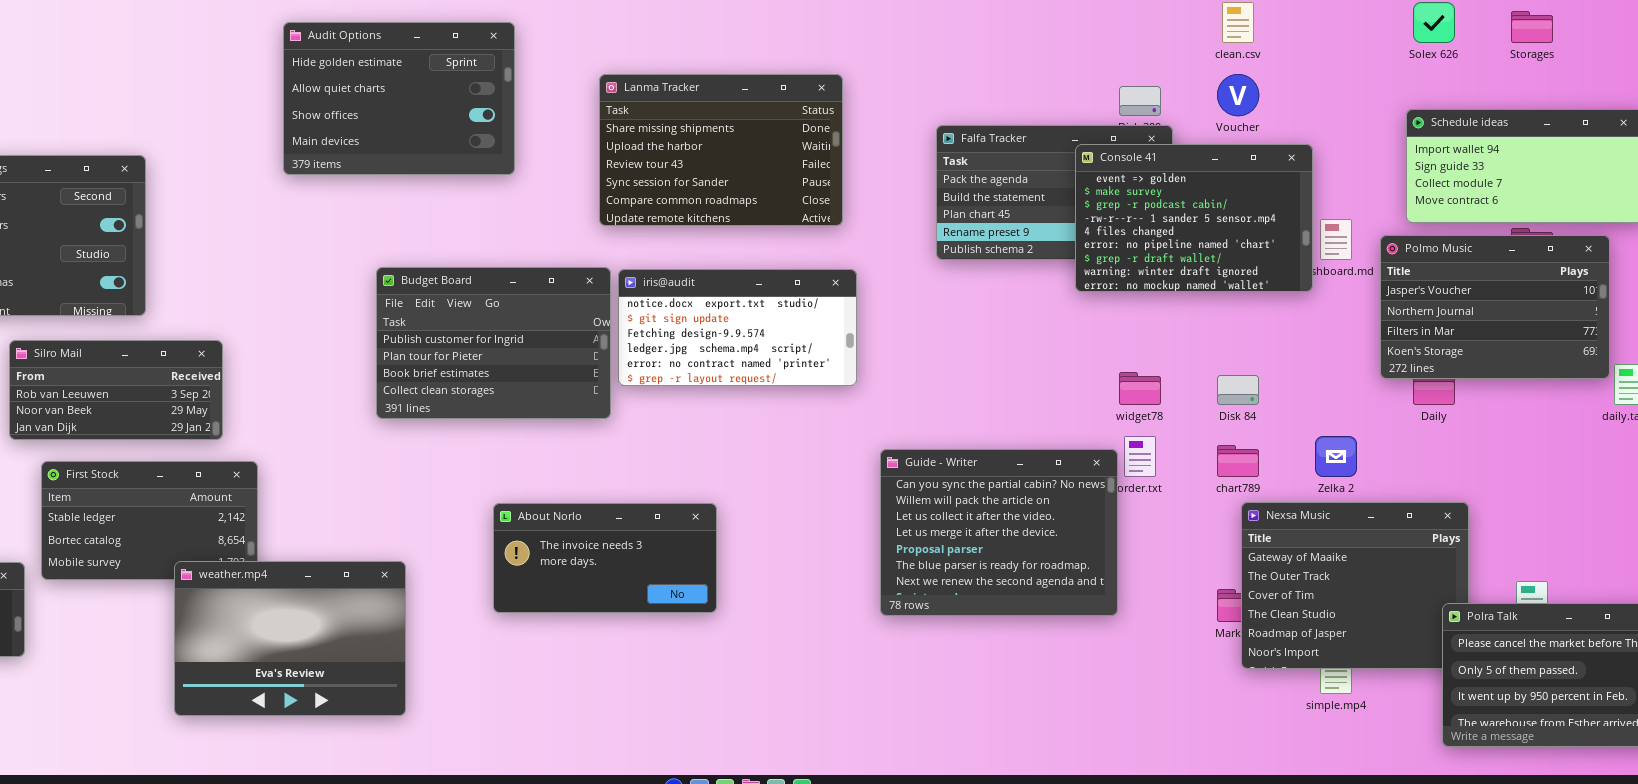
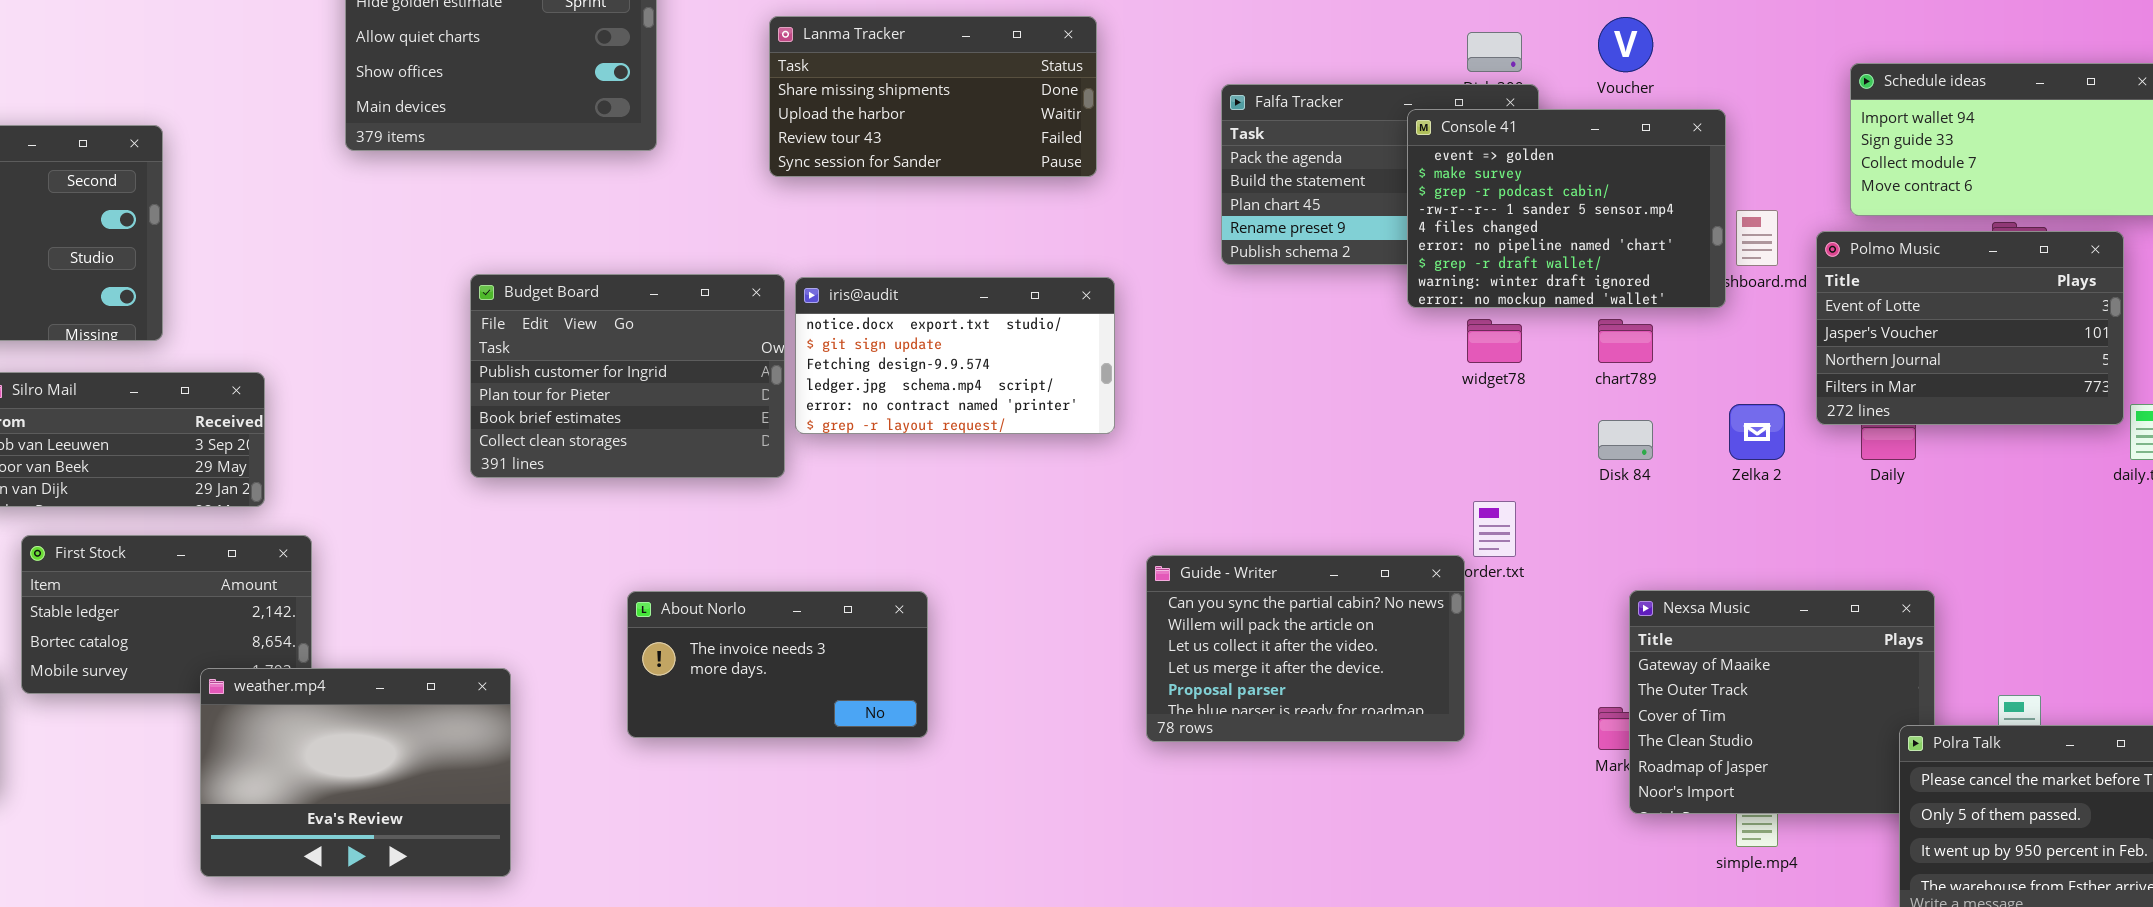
Lanma Tracker: [599,74,843,226] -> [769,16,1097,177], resized
Polmo Music: [1380,235,1610,379] -> [1816,231,2124,425], scrolled up 1 row
widget78: [1119,372,1161,405] -> [1467,319,1522,363], moved
Zelka 2: [1315,436,1357,477] -> [1729,404,1785,460], moved
chart789: [1217,445,1259,477] -> [1598,319,1653,363], moved
Guide - Writer: [880,449,1118,616] -> [1146,555,1465,742], resized

